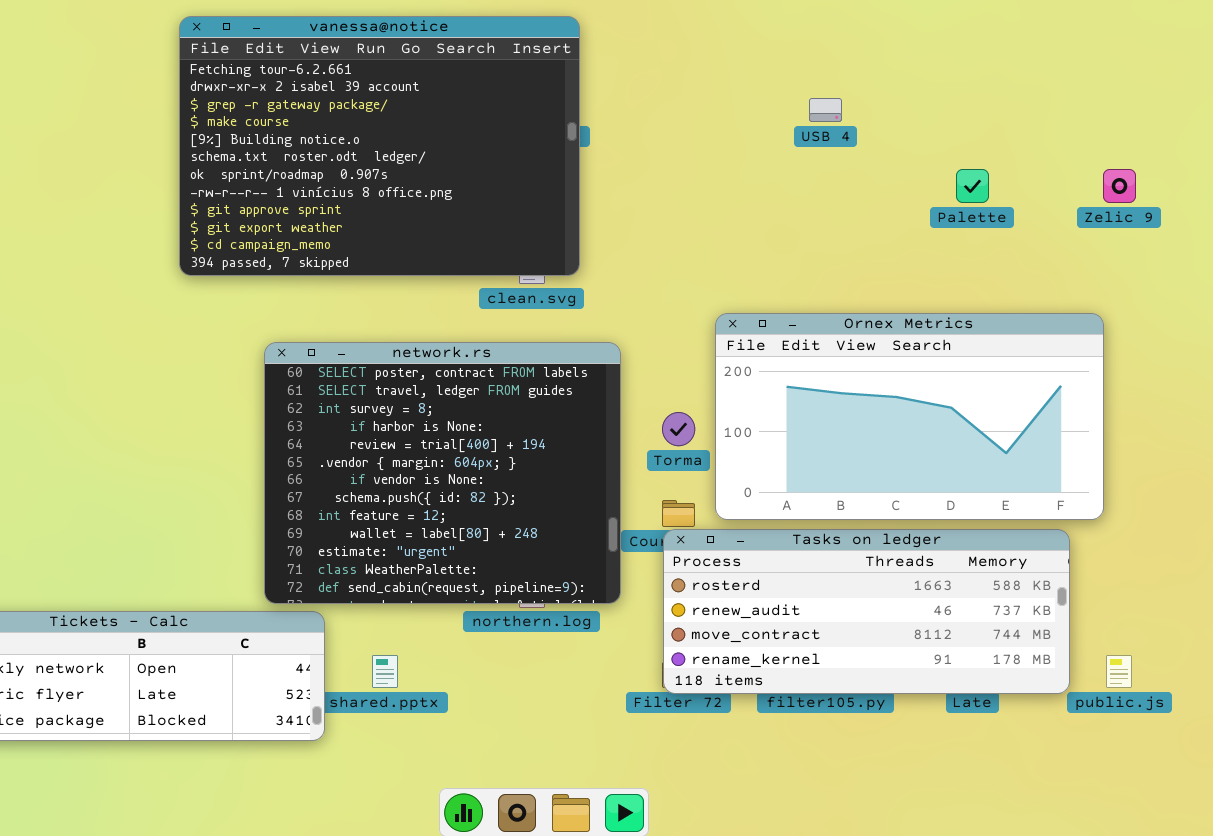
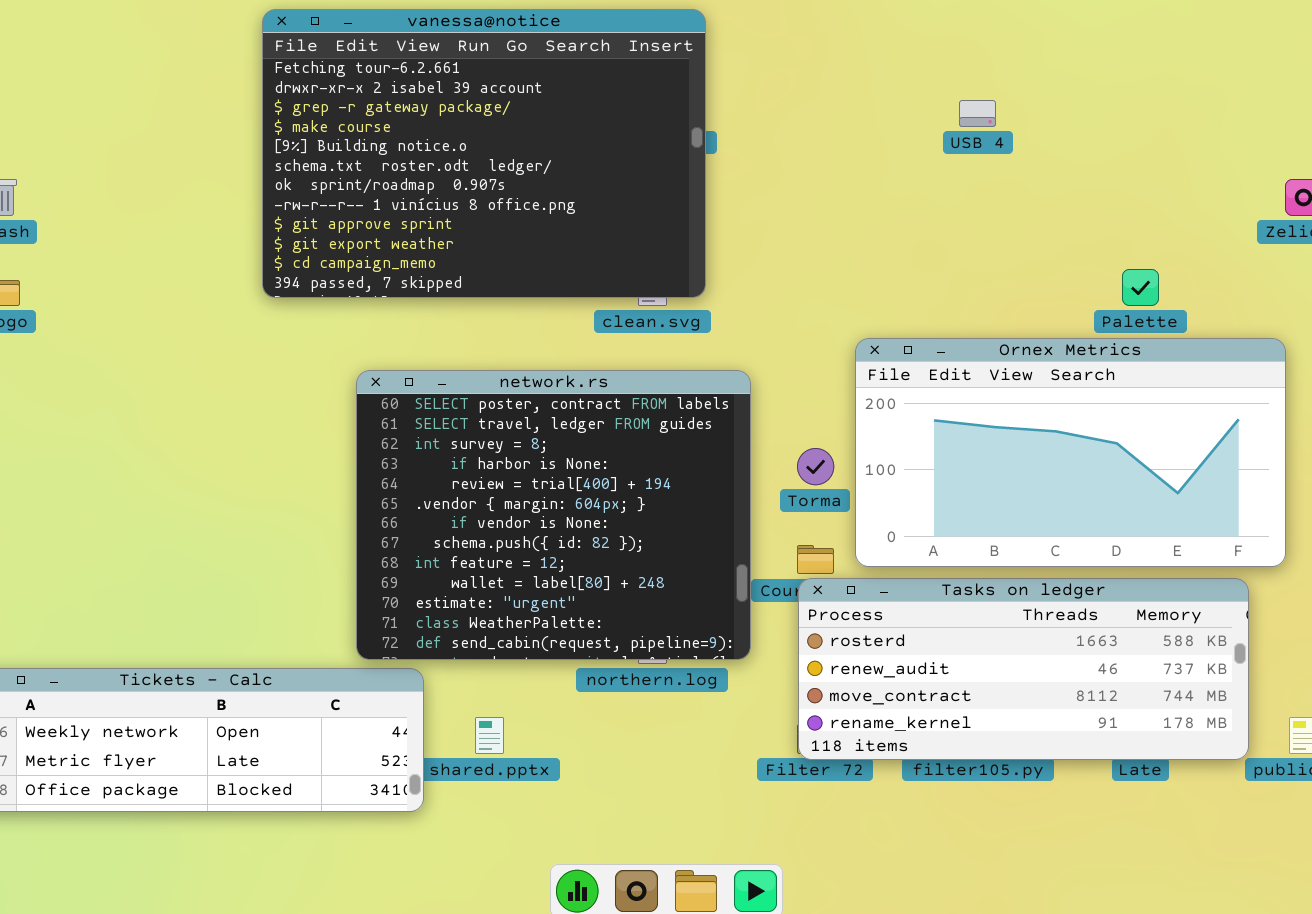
Palette: [956,169,989,203] -> [1122,269,1159,306], moved

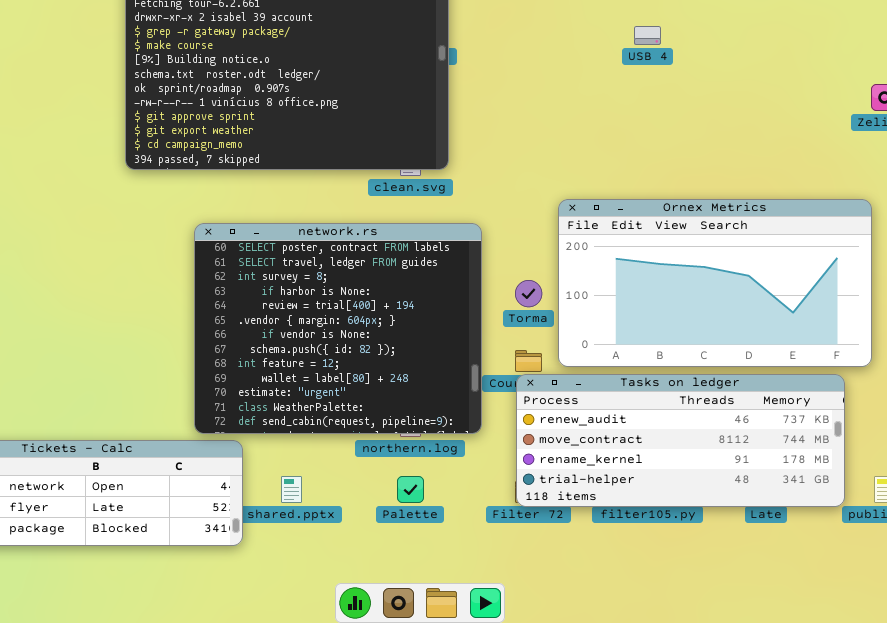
Palette: [1122,269,1159,306] -> [397,476,424,503], moved
Tasks on ledger: [798,578,1249,760] -> [516,374,845,507], scrolled down 1 row

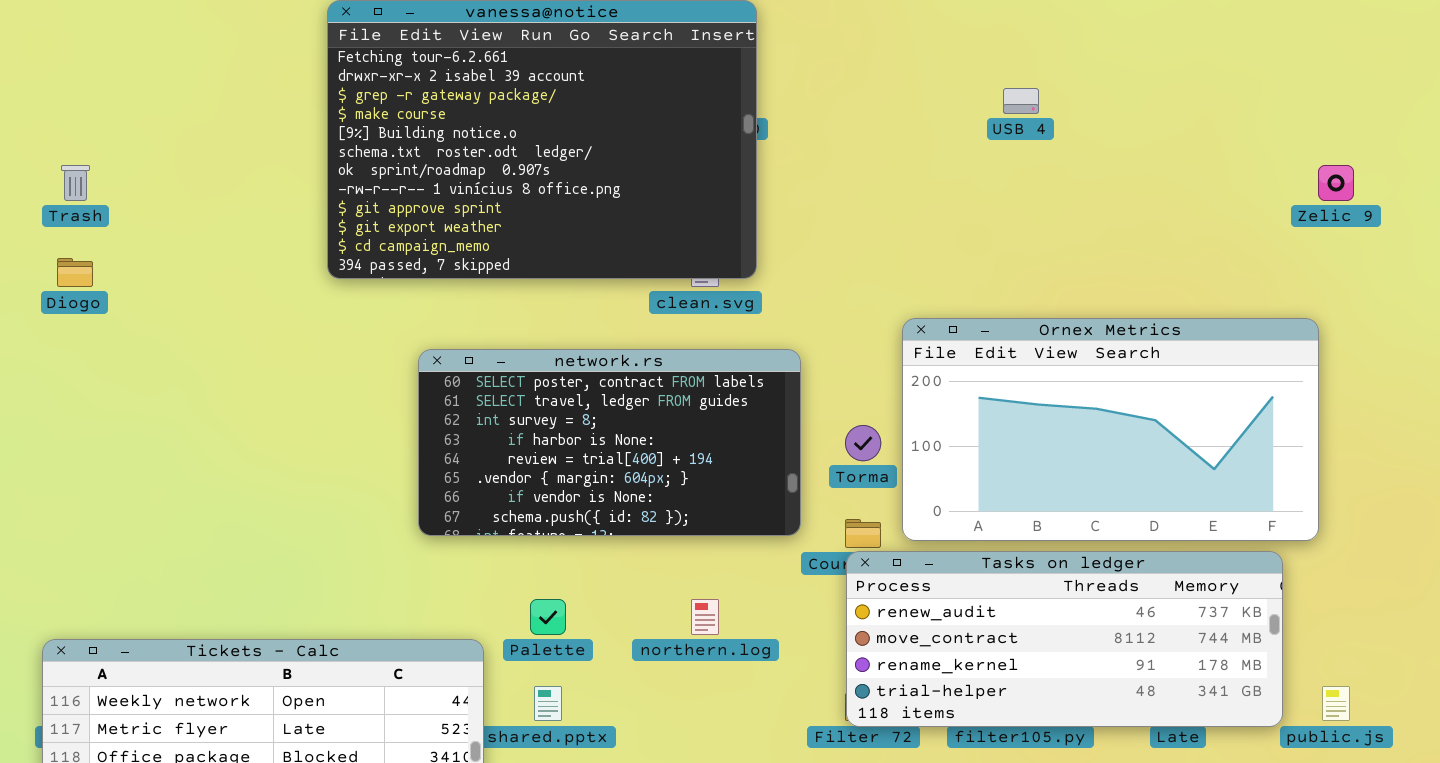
network.rs: [194,223,482,434] -> [418,349,801,536], resized
Palette: [397,476,424,503] -> [530,599,566,635], moved

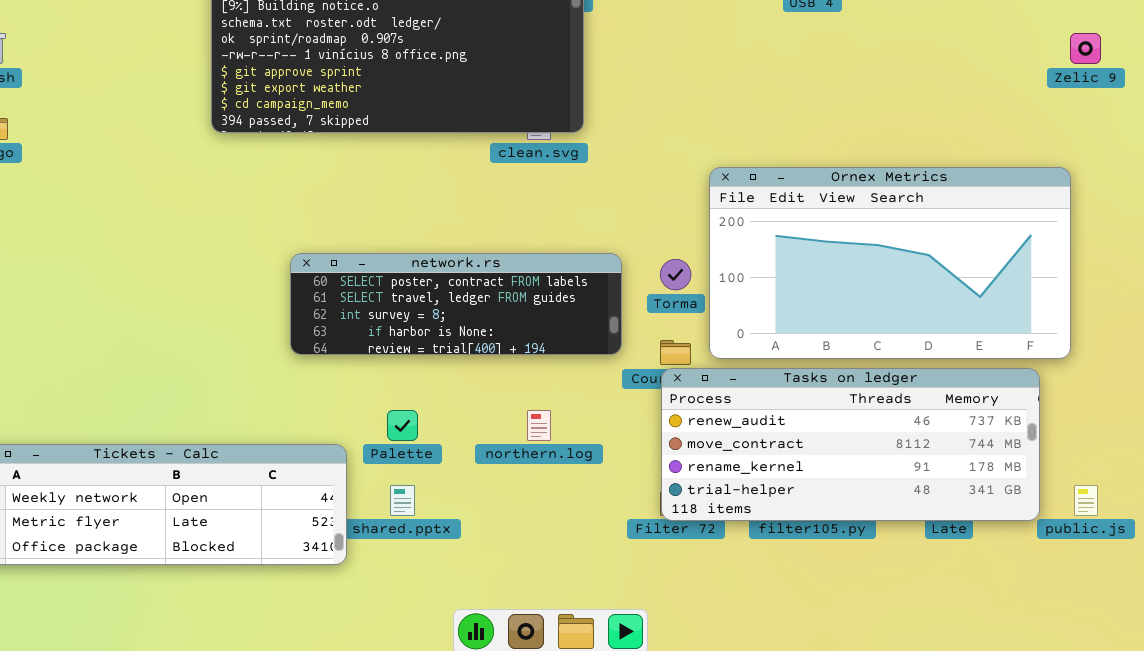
network.rs: [418,349,801,536] -> [290,253,622,355], resized

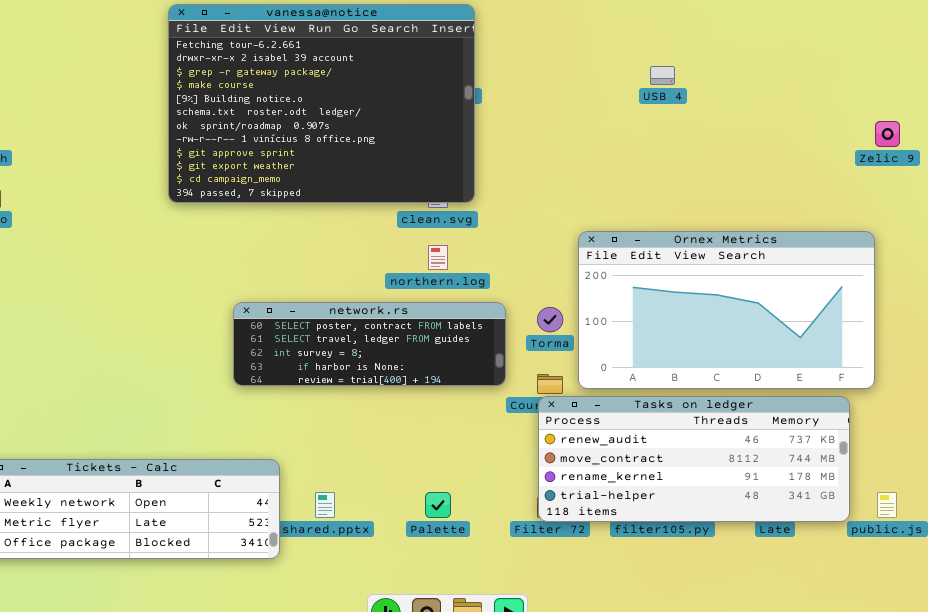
Palette: [387,410,418,441] -> [425,492,451,518], moved
northern.log: [527,410,551,441] -> [428,245,448,270], moved

